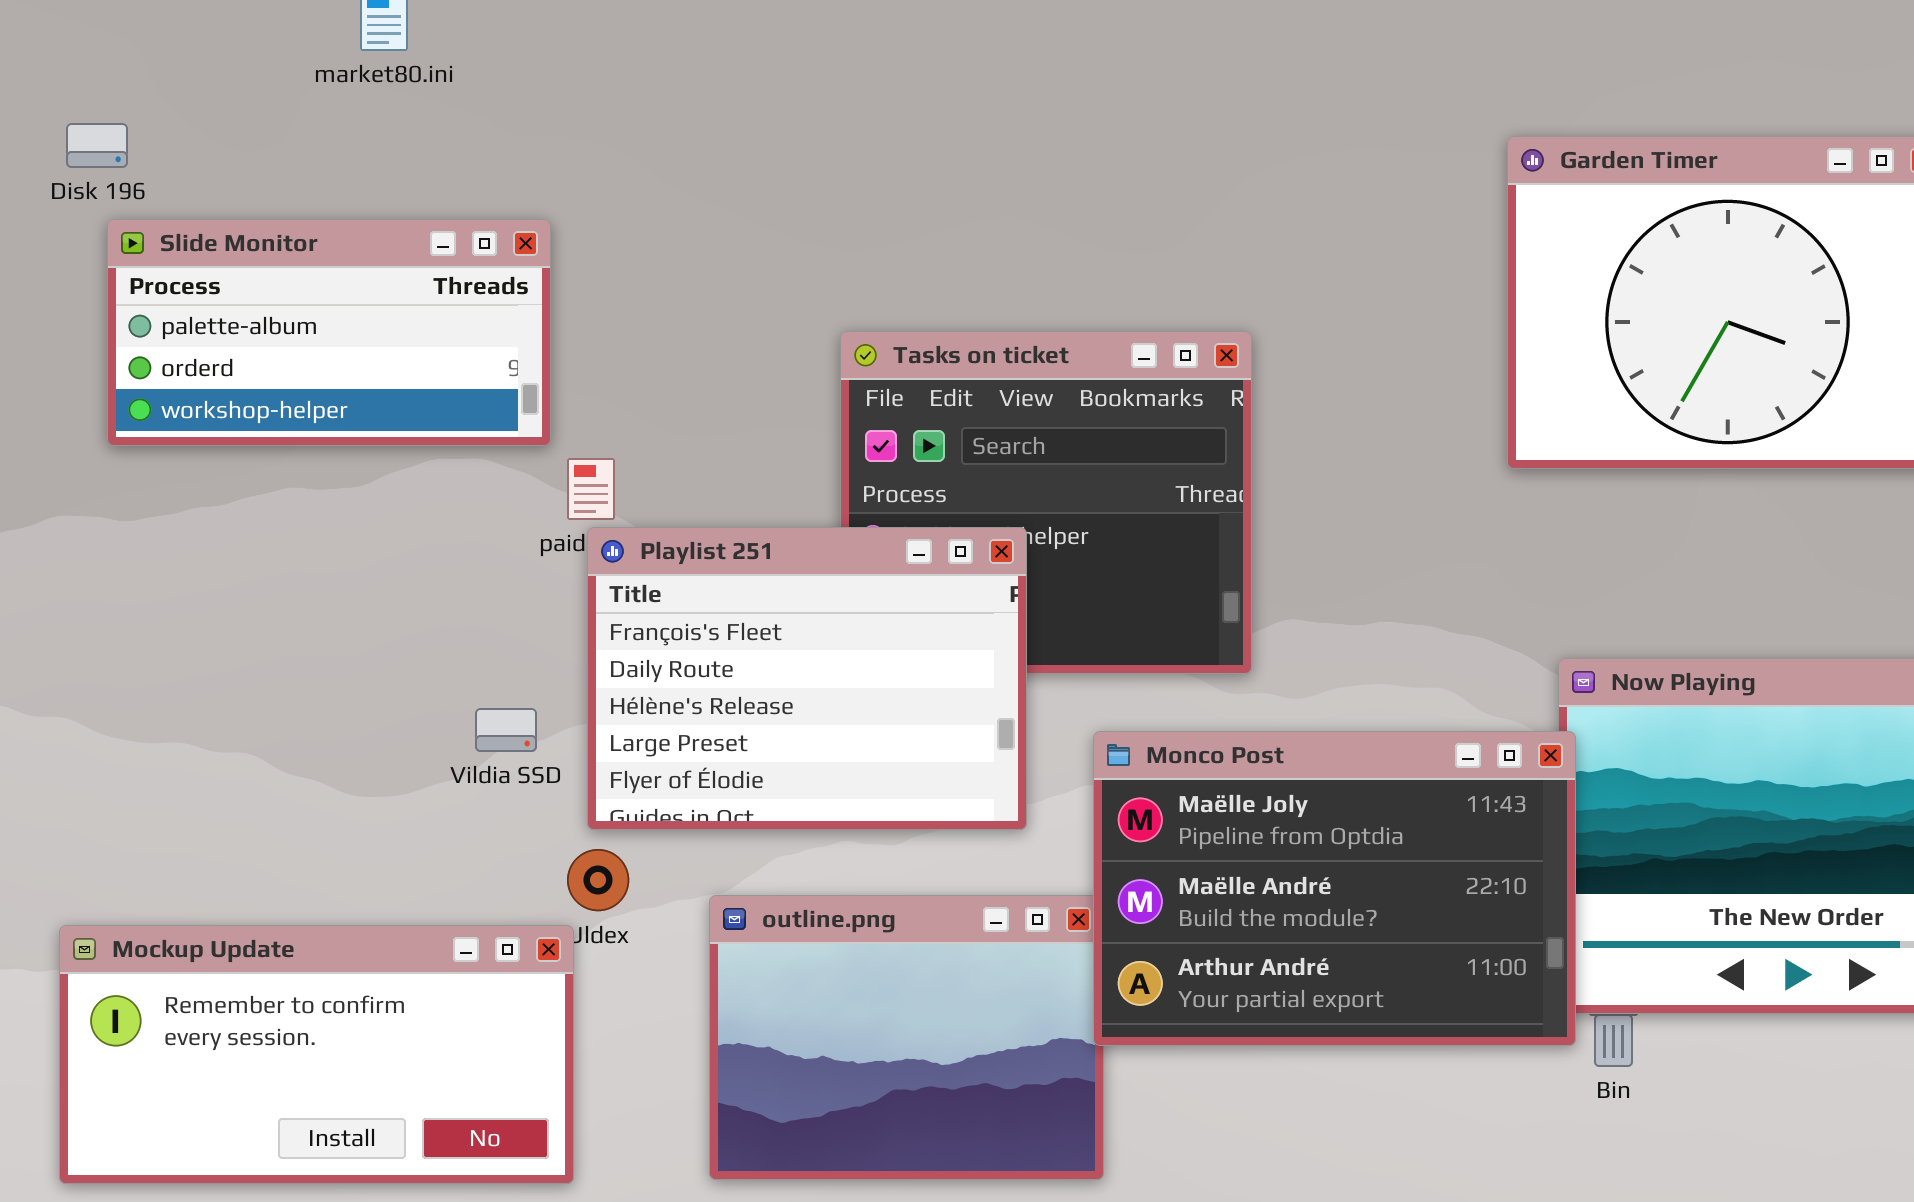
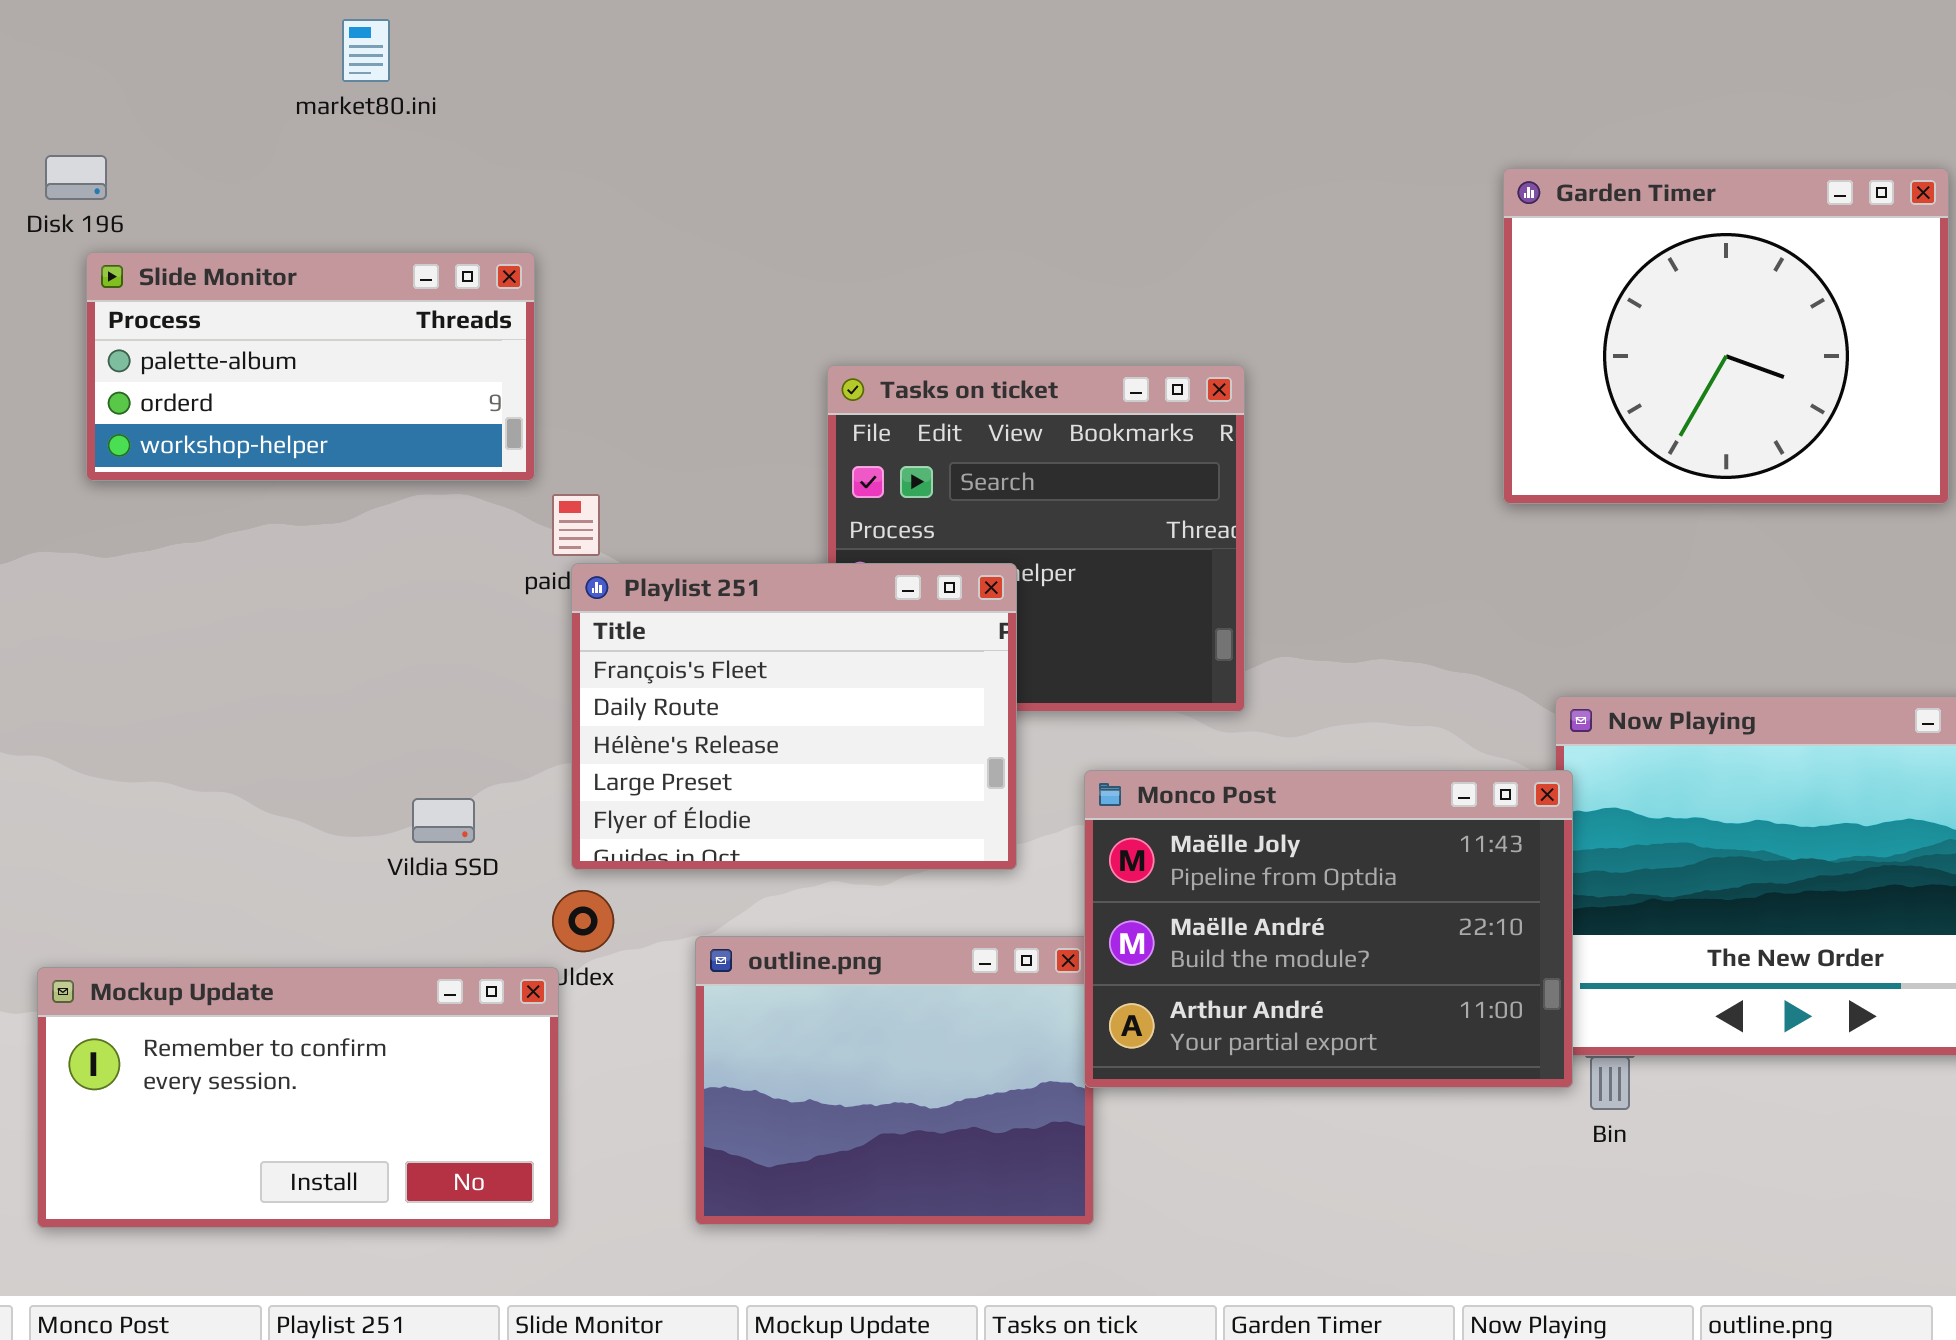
Vildia SSD: [475,708,537,752] -> [412,798,475,843], moved

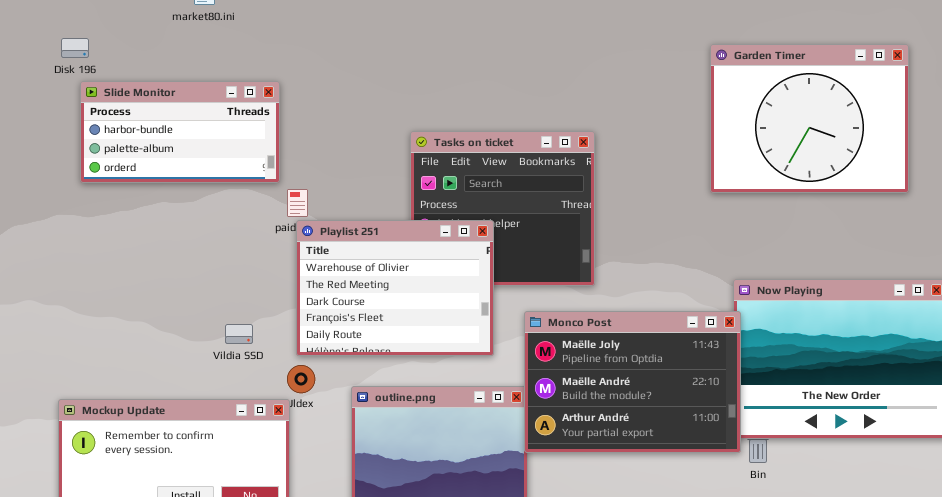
Slide Monitor: [86,252,535,481] -> [80,81,280,183], scrolled up 1 row
Playlist 251: [571,563,1017,870] -> [296,220,494,356], scrolled up 3 rows

